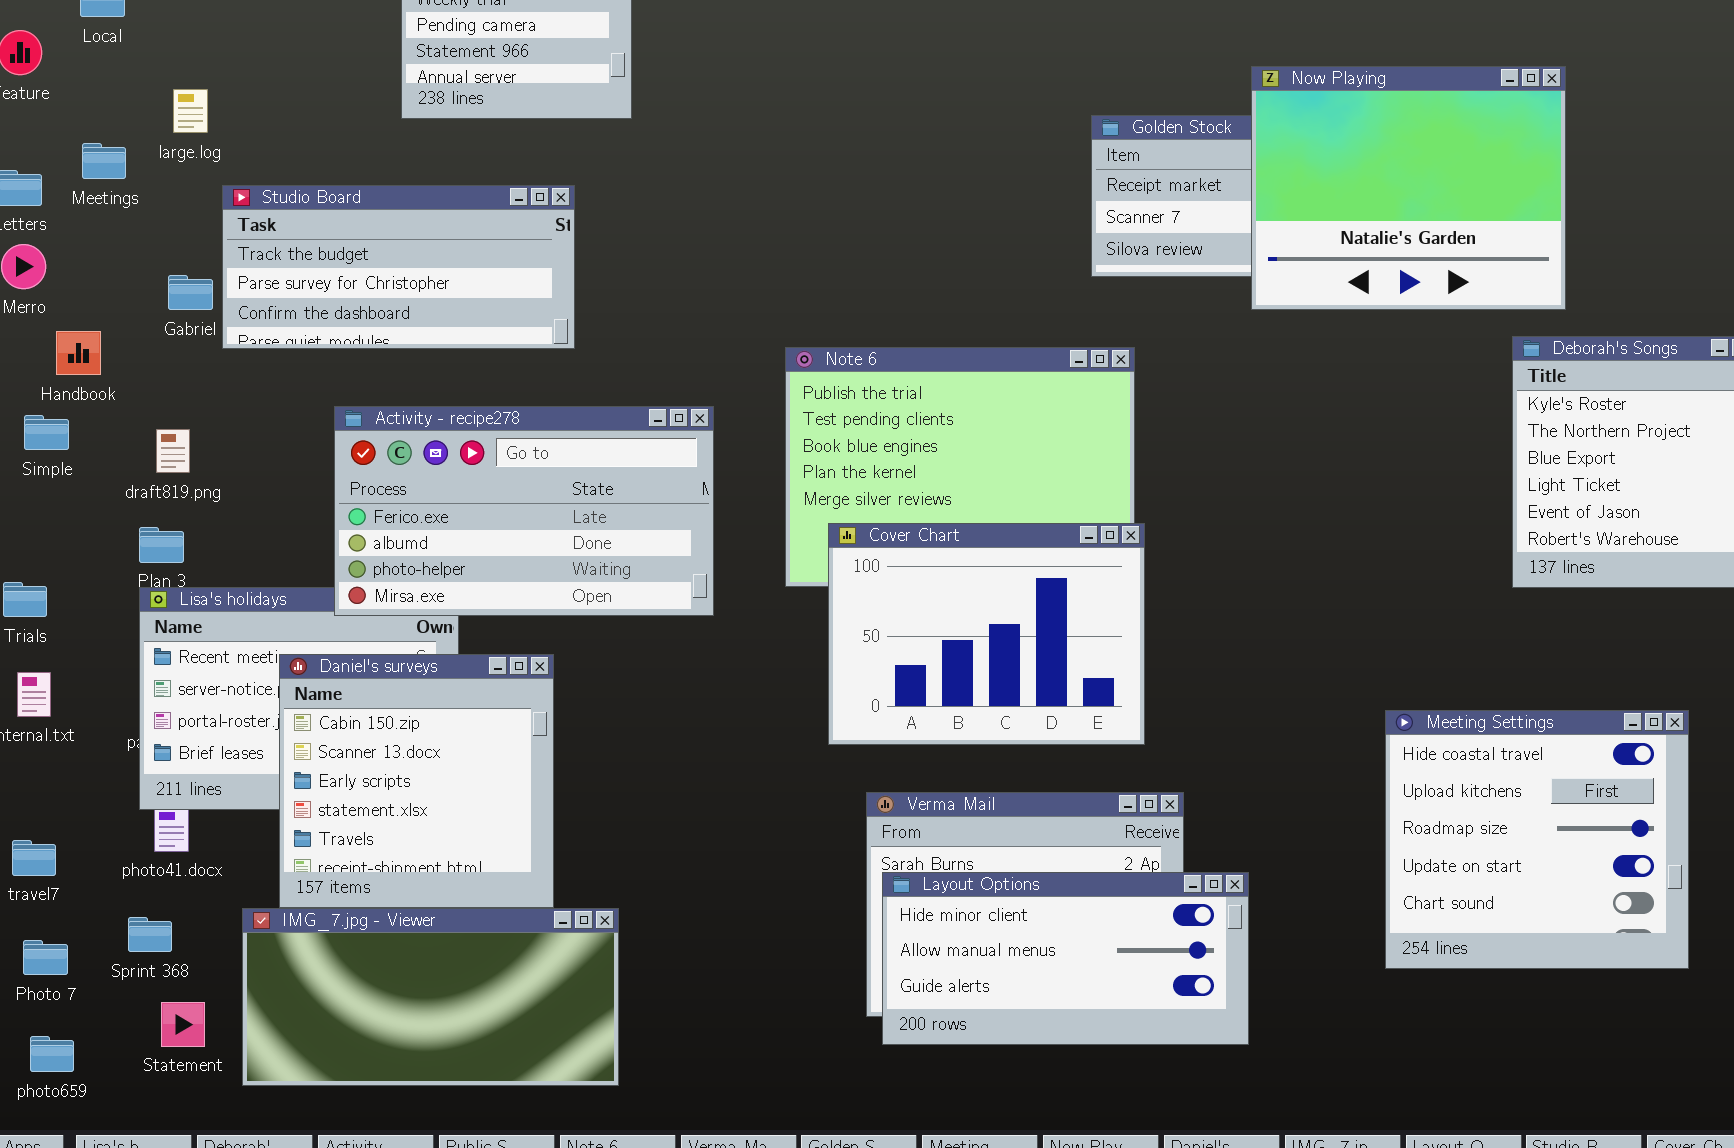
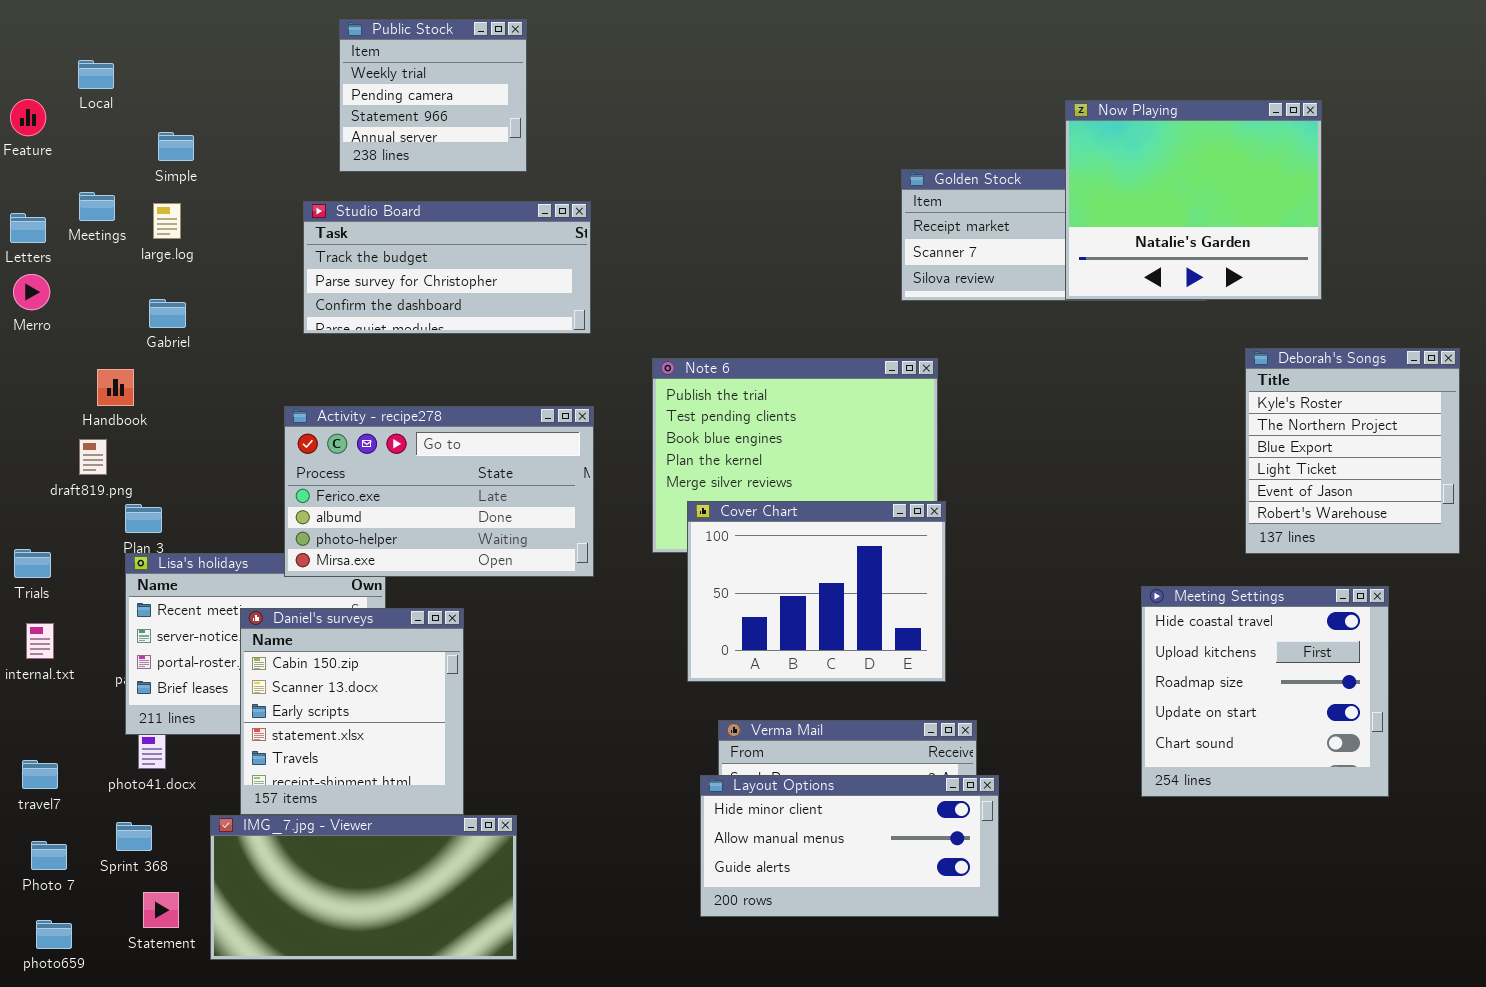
Now Playing: [1251,66,1566,310] -> [1065,100,1322,300], moved
large.log: [173,89,208,133] -> [153,203,181,239], moved
Studio Board: [222,185,575,349] -> [303,201,591,334], moved
Handbook: [56,331,101,375] -> [97,369,134,406], moved
Simple: [24,415,69,450] -> [158,132,194,161], moved
draft819.png: [156,429,190,473] -> [79,439,107,475], moved
Meeting Settings: [1385,710,1689,969] -> [1141,586,1389,797], moved
Layout Options: [882,872,1249,1045] -> [700,775,999,917], moved

